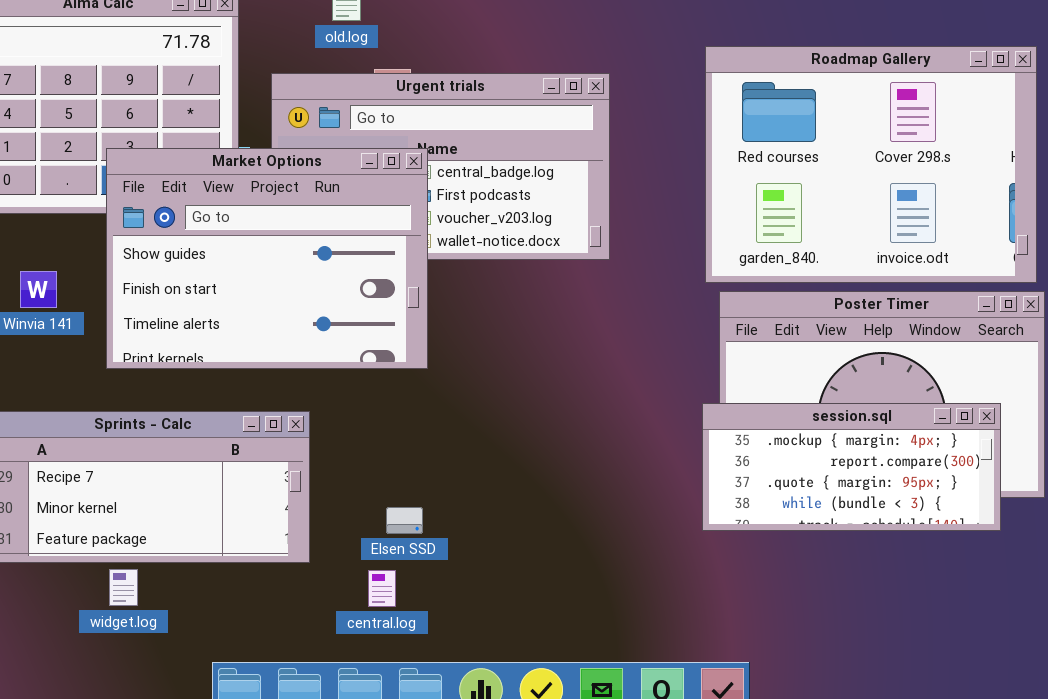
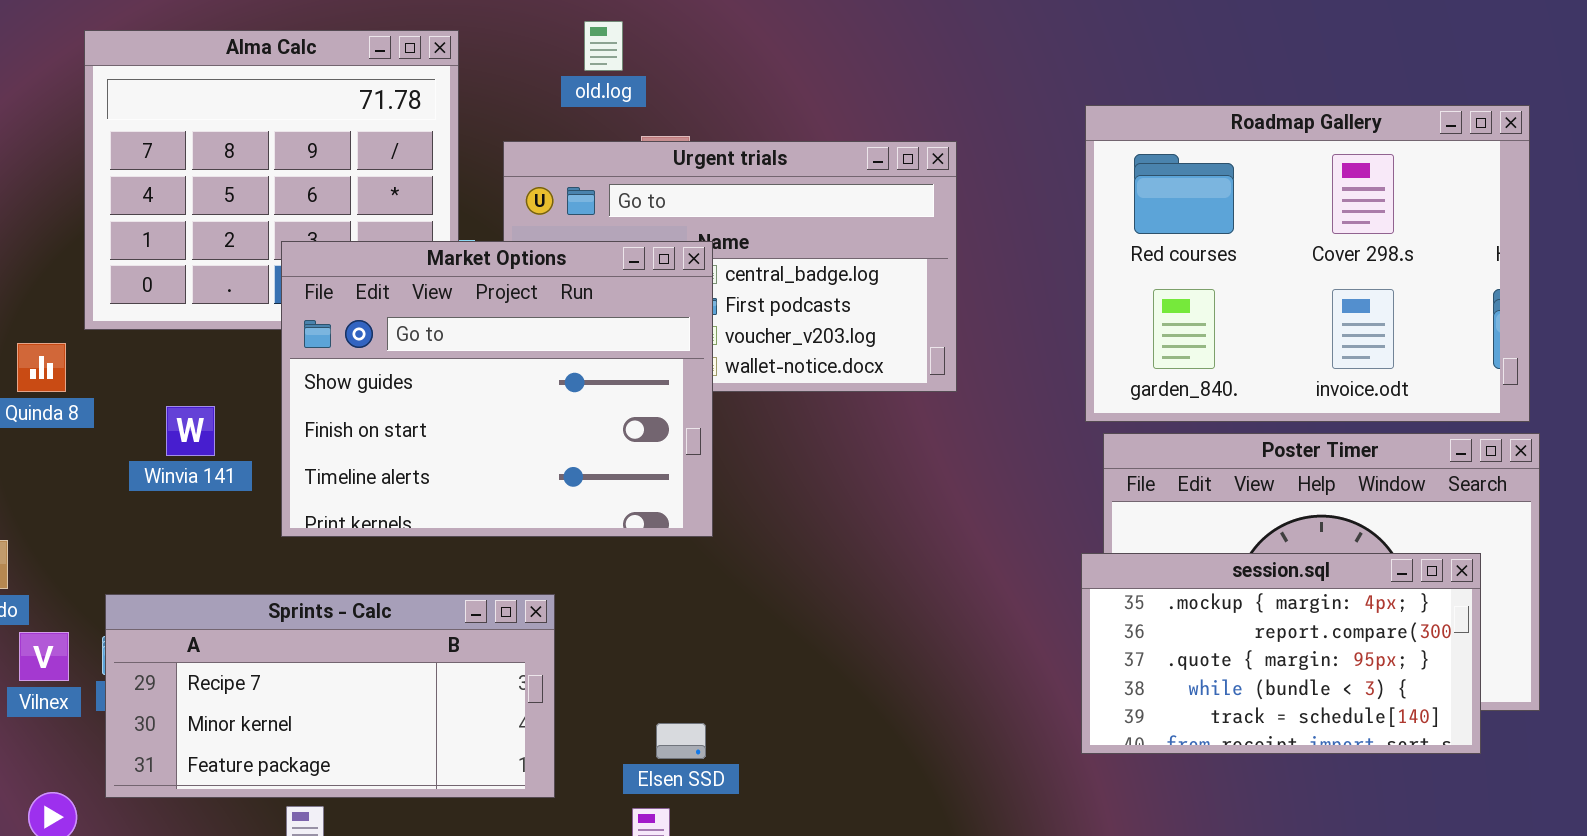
session.sql: [702,403,1001,531] -> [1081,553,1481,754], resized

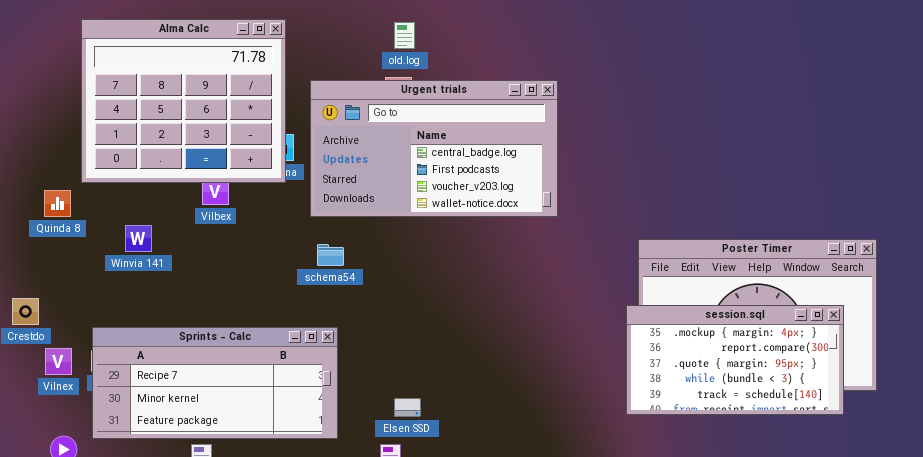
old.log: [584,21,623,71] -> [394,22,415,49], moved
Roadmap Gallery: [1085,105,1530,422] -> none, closed
Market Options: [281,241,713,537] -> none, closed

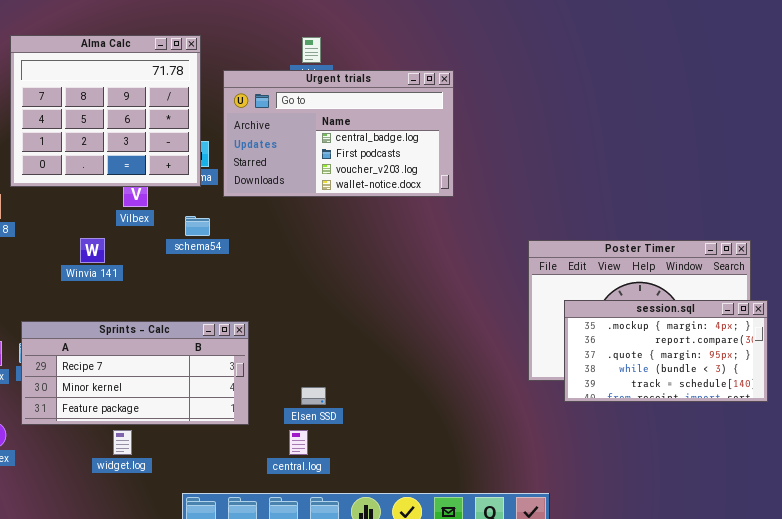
Urgent trials: [310,80,558,217] -> [223,70,454,197], moved
Winvia 141: [125,225,152,252] -> [80,238,105,263], moved
schema54: [317,244,344,266] -> [185,216,210,236], moved
session.sql: [626,305,844,415] -> [564,300,768,402], moved

